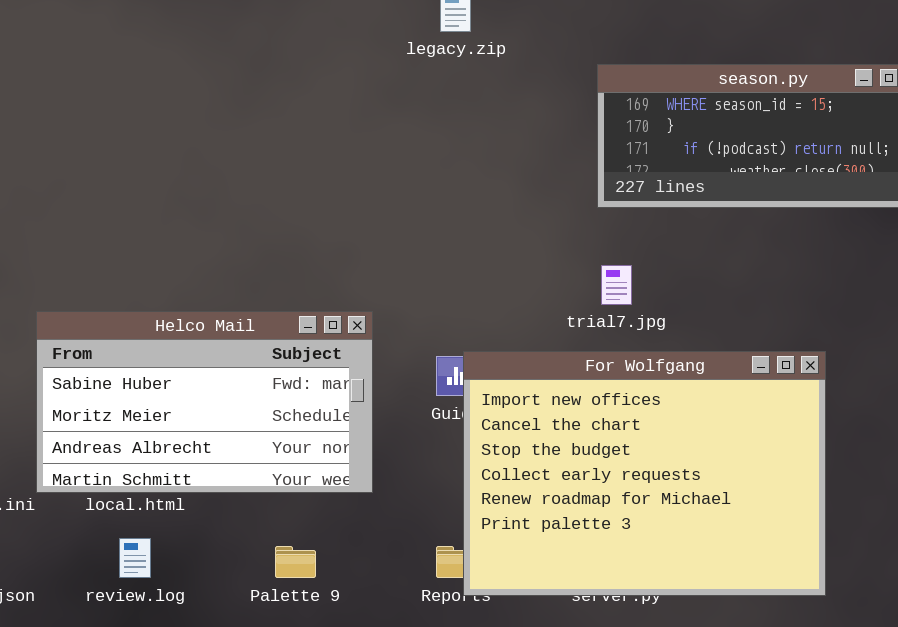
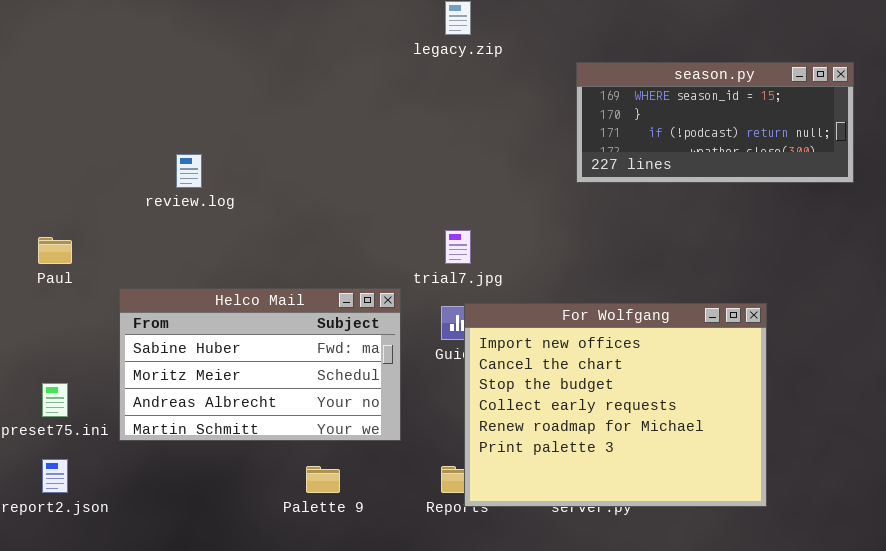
trial7.jpg: [601,265,632,305] -> [445,230,471,264], moved
Helco Mail: [36,311,373,493] -> [119,288,401,441], moved
review.log: [119,538,151,578] -> [176,154,202,188], moved

